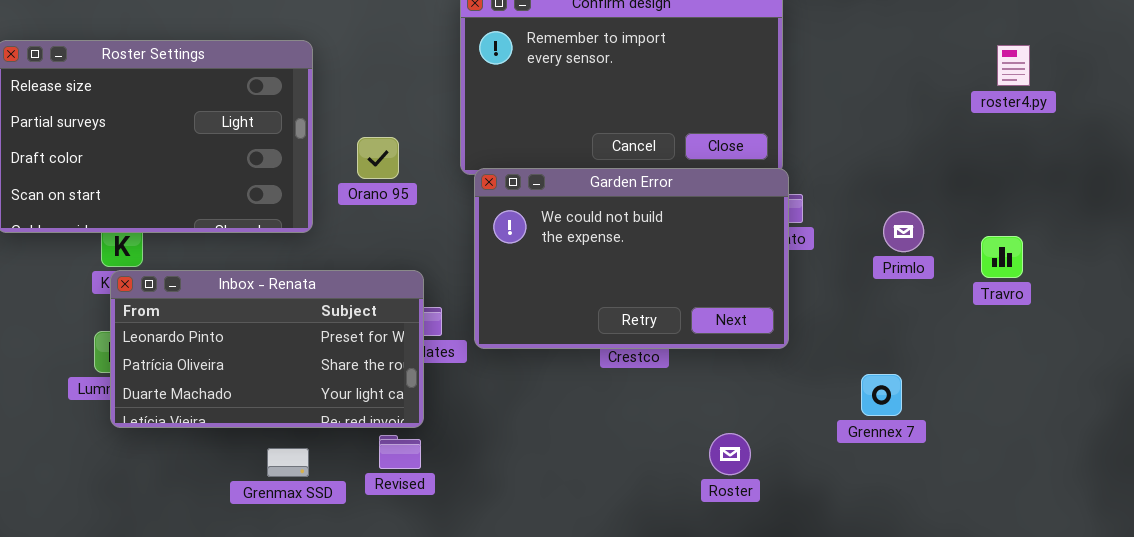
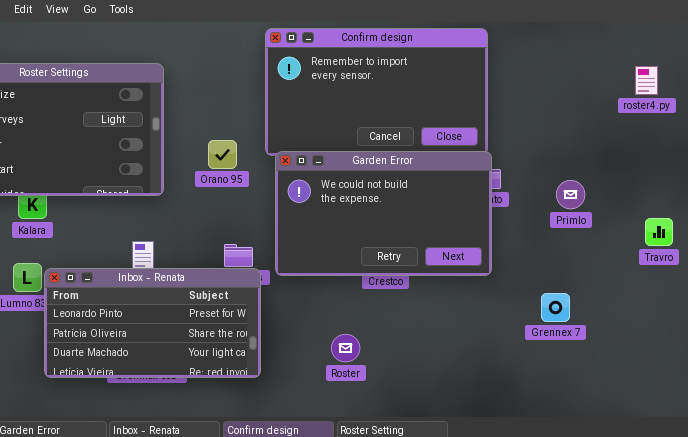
Orano 95: [357,137,399,179] -> [208,140,237,169], moved
Travro: [981,236,1023,278] -> [645,218,673,246], moved
Inbox - Renata: [110,270,424,428] -> [44,268,261,378], moved
Roster: [709,433,751,475] -> [331,334,360,362], moved

